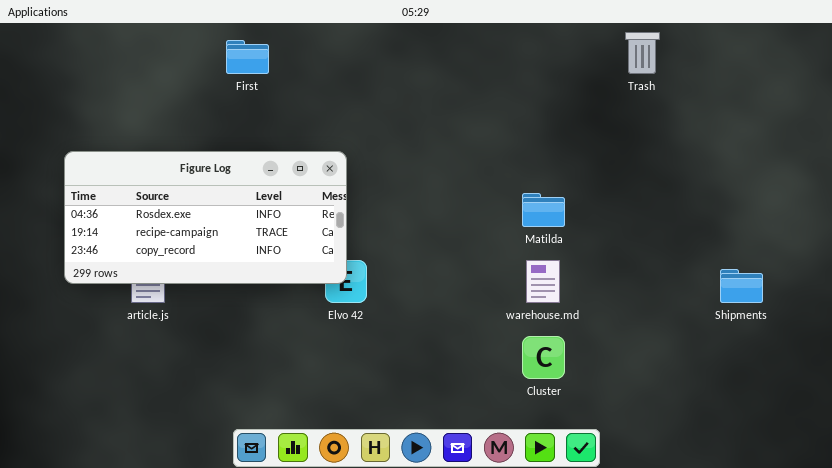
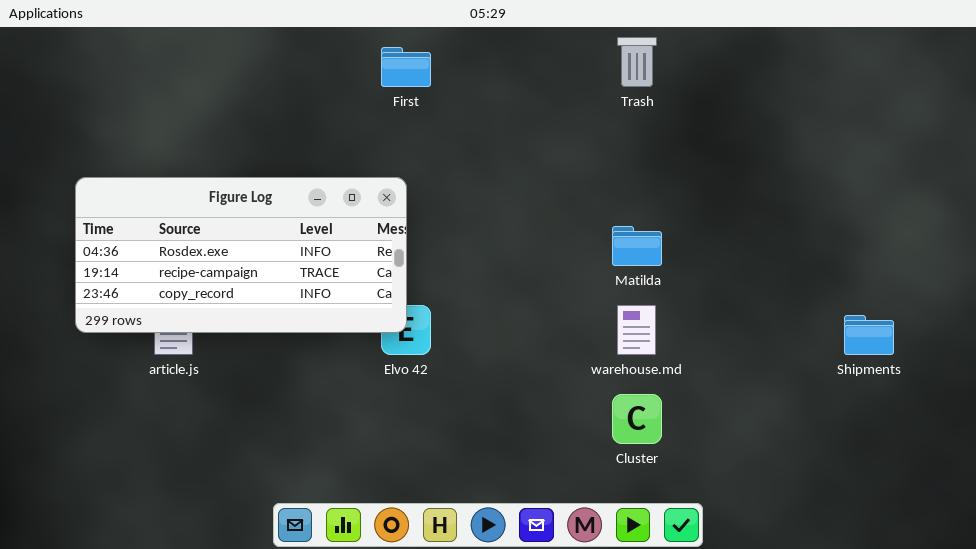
Trash: [625,32,660,74] -> [617,37,657,87], moved
First: [226,40,269,74] -> [381,47,431,87], moved

